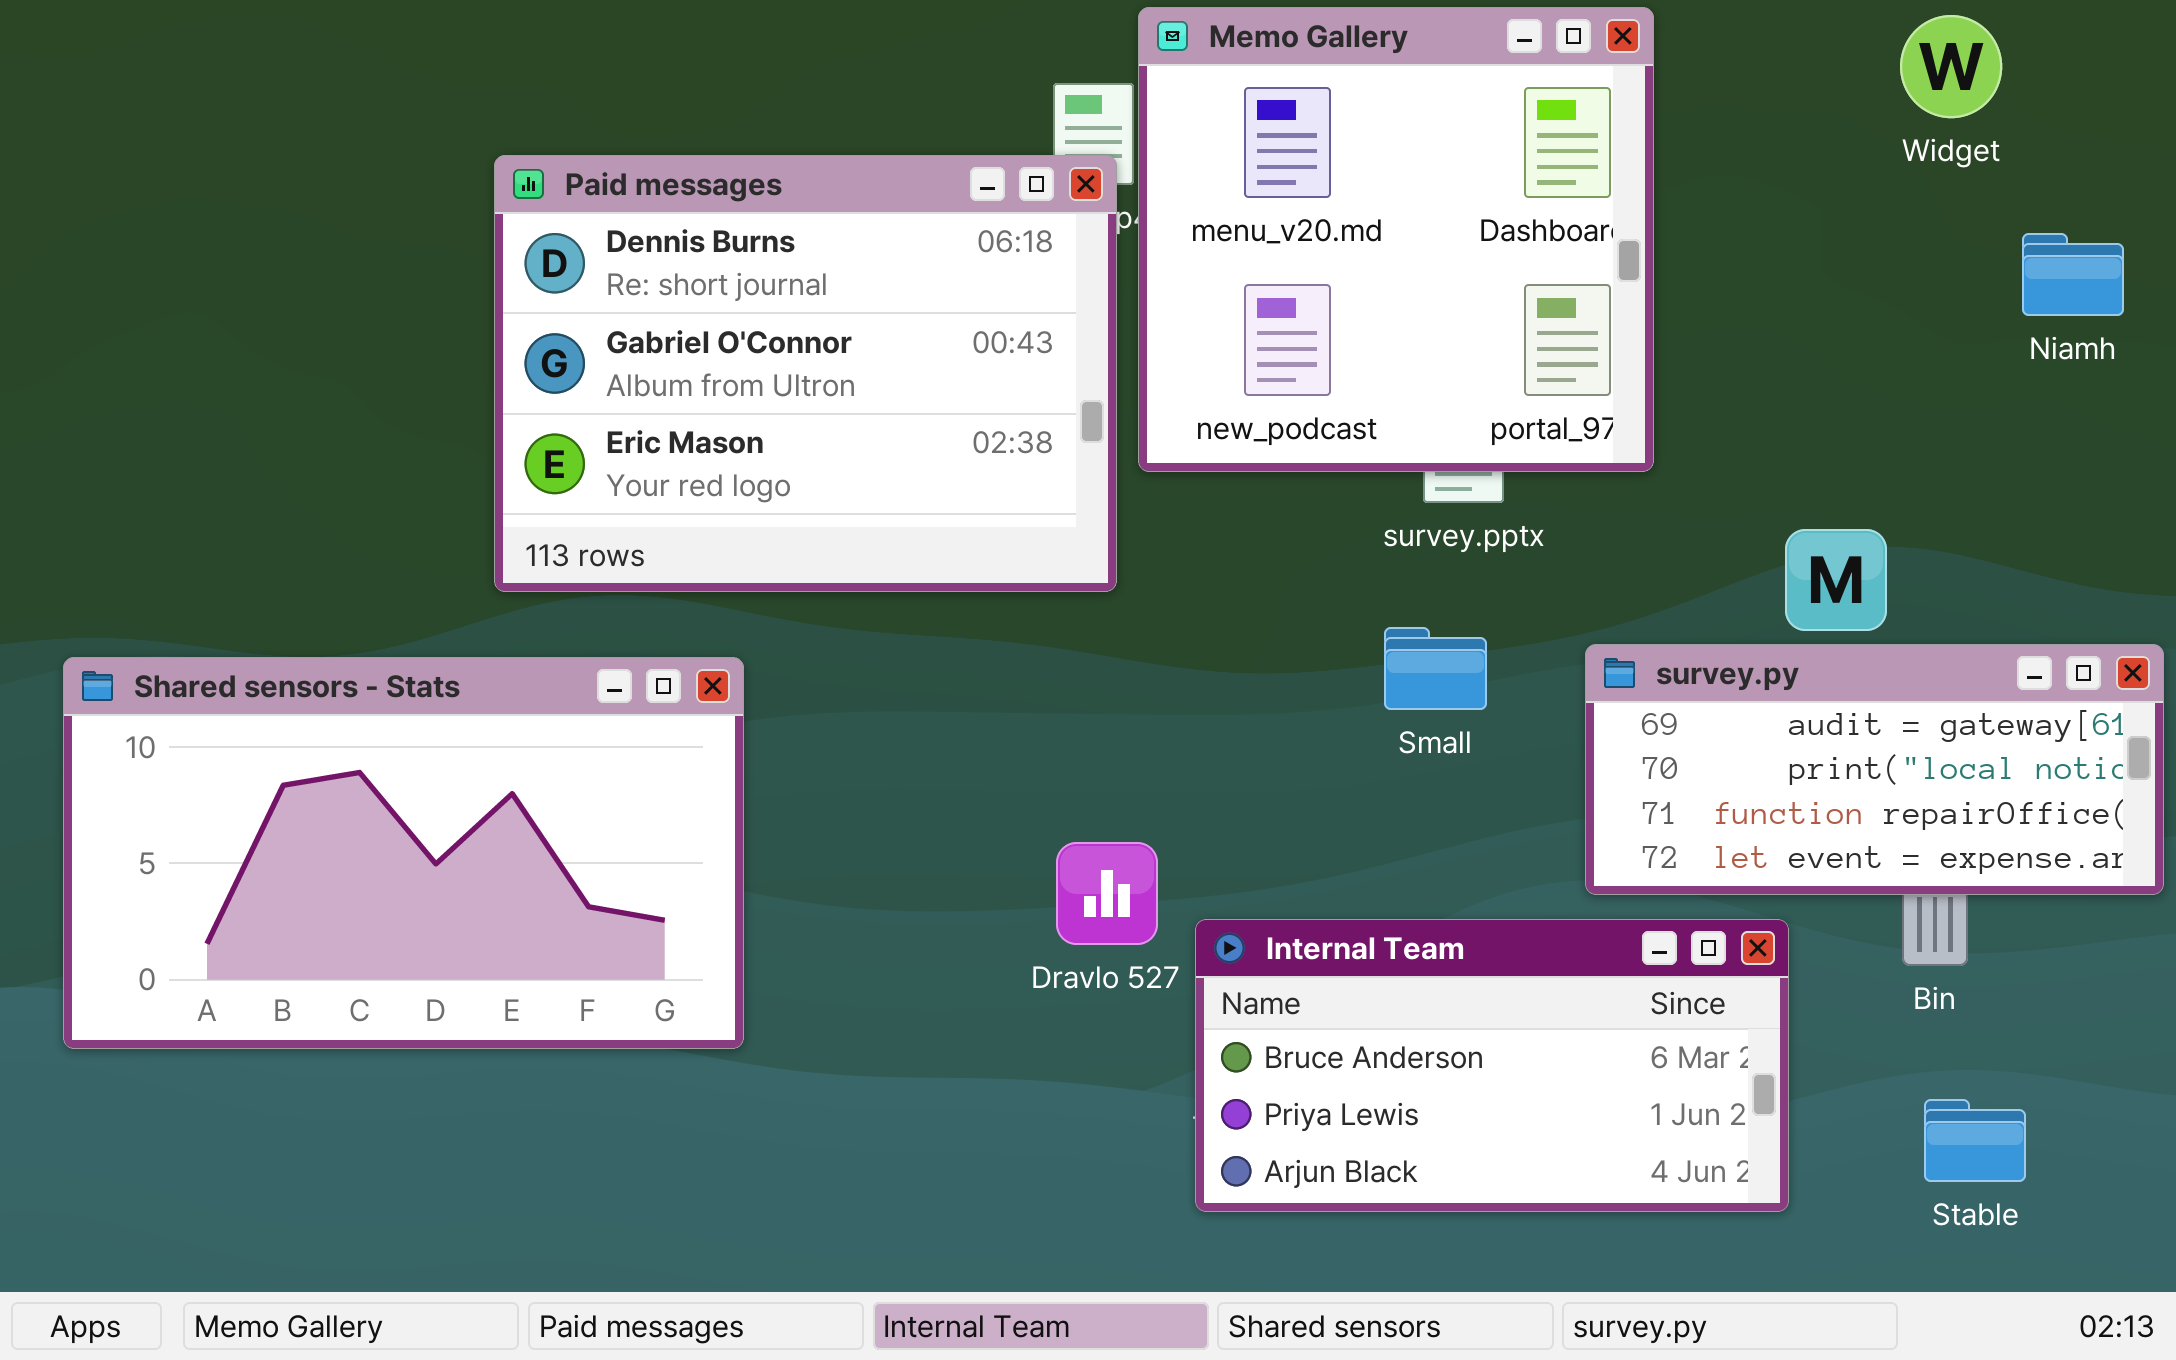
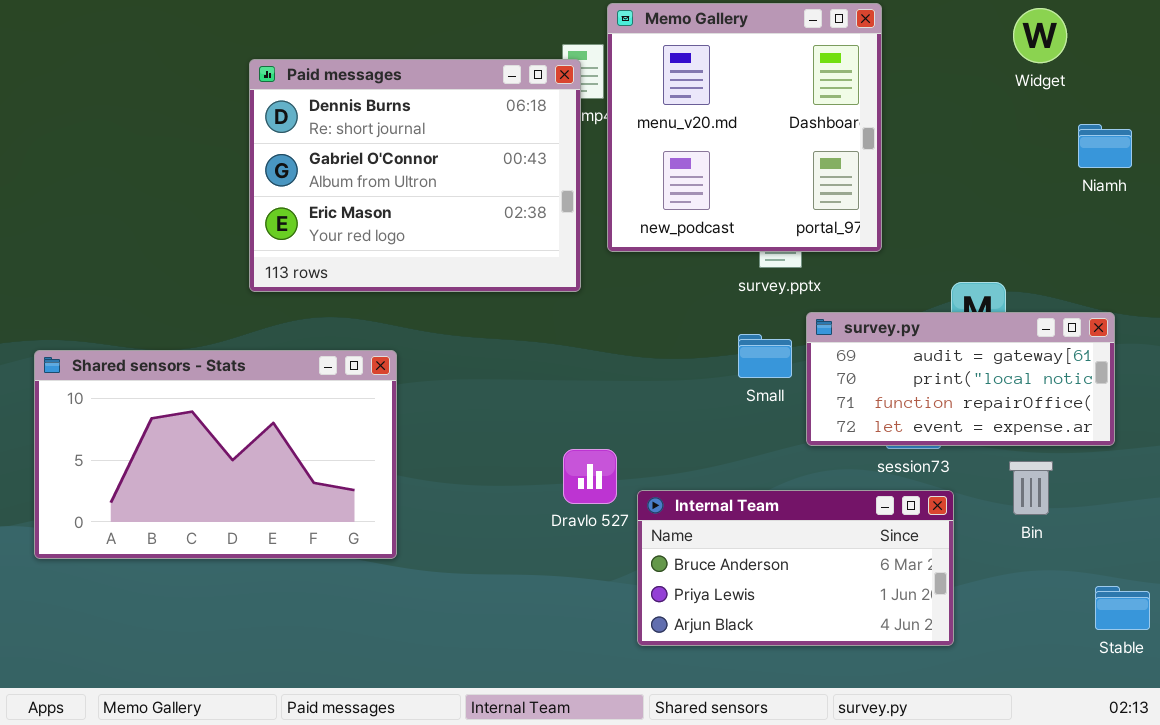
Paid messages: [494,155,1117,592] -> [249,59,581,292], moved
survey.py: [1585,644,2164,895] -> [806,312,1115,446], moved
Stable: [1924,1099,2026,1182] -> [1095,586,1150,630], moved

